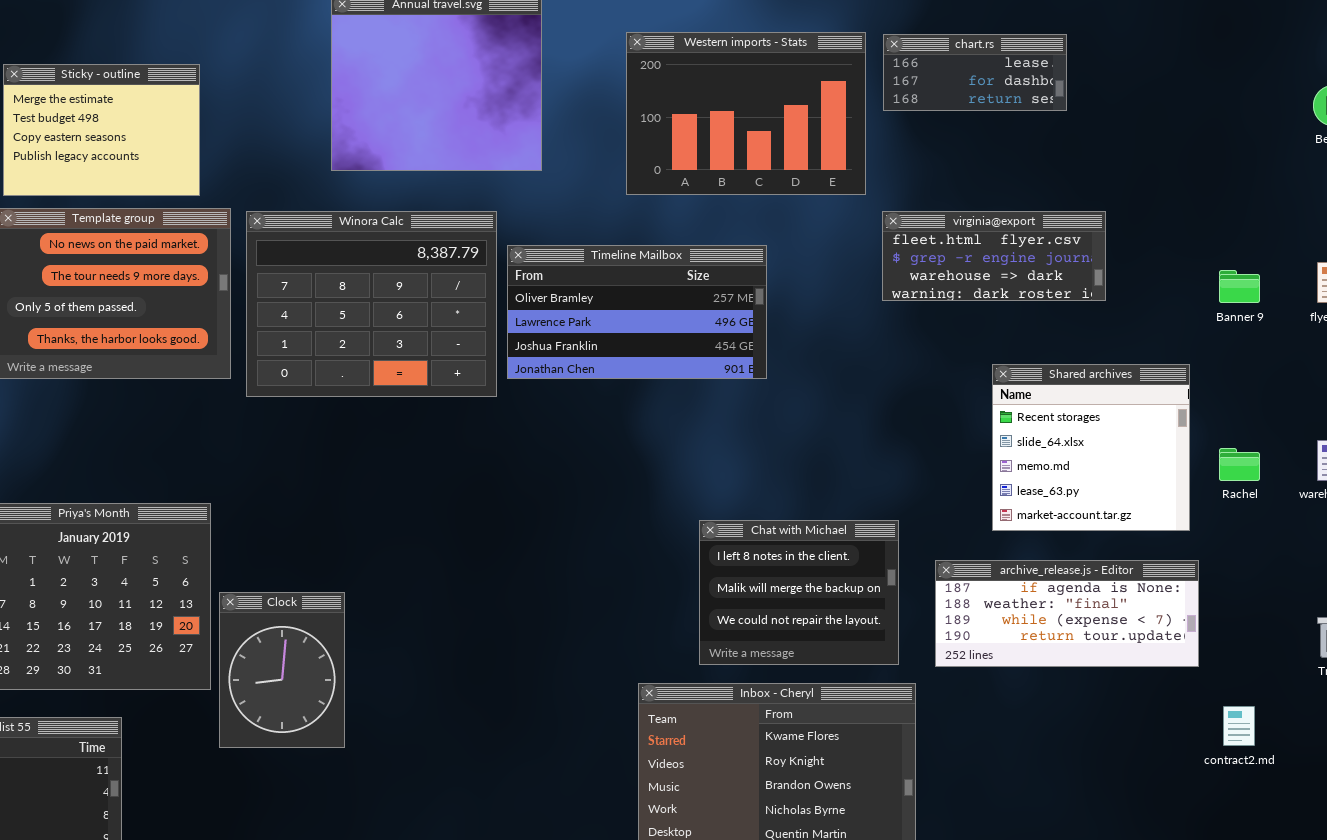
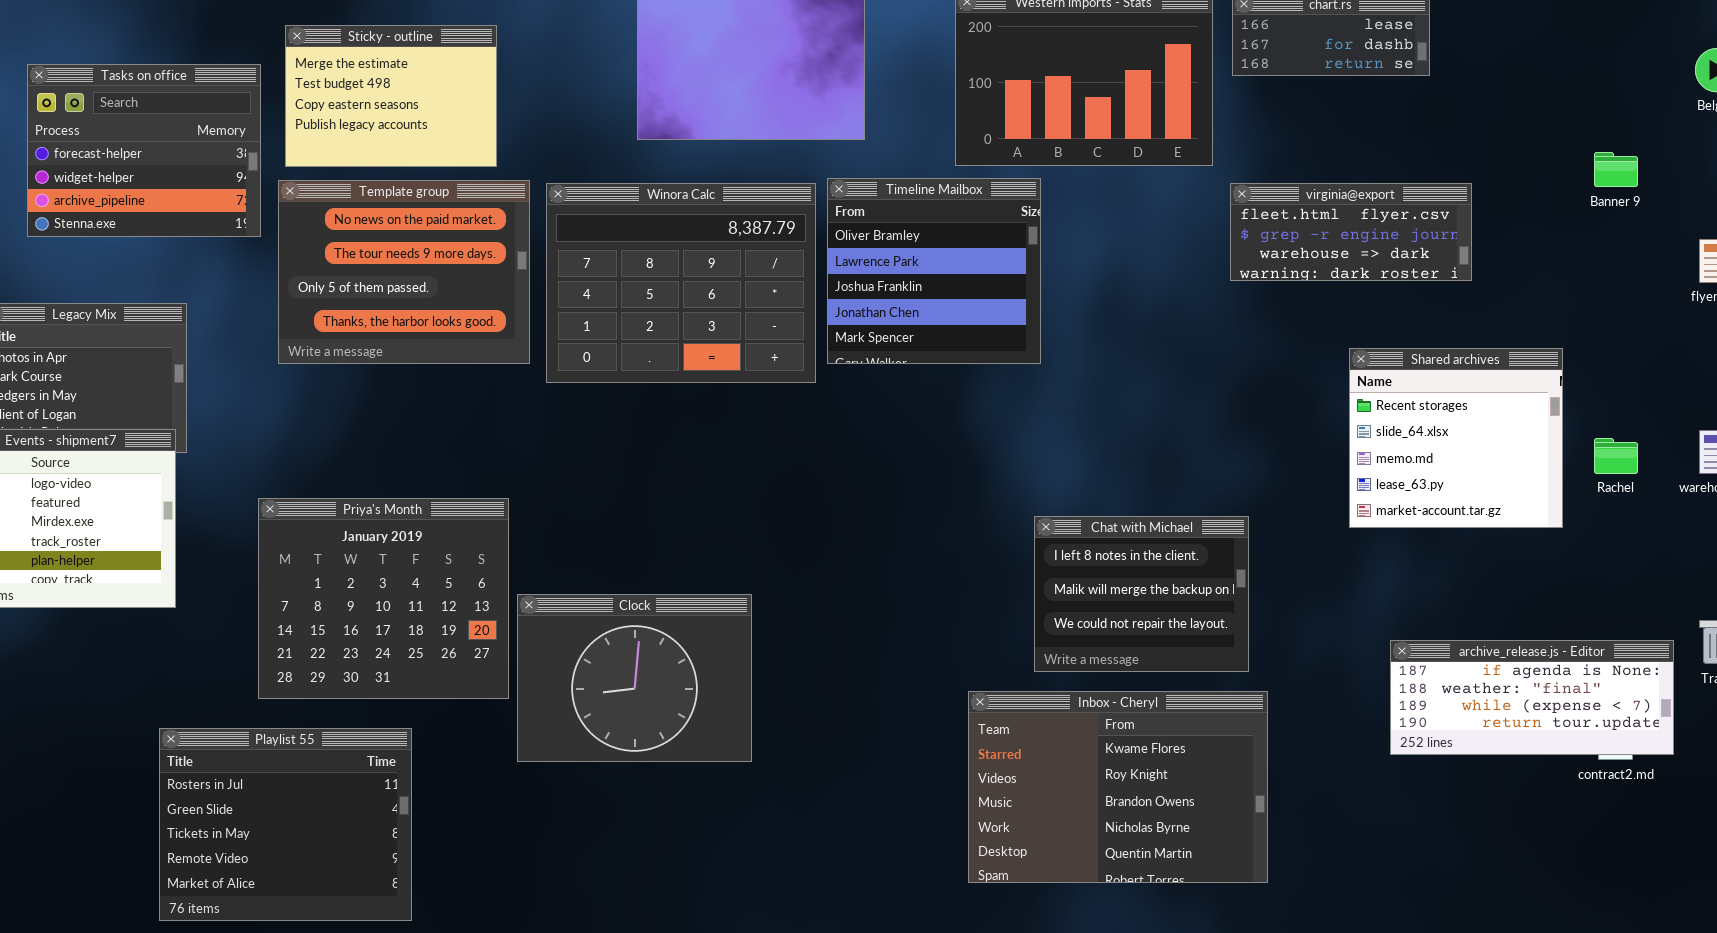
Timeline Mailbox: [507,245,767,379] -> [827,178,1041,364], resized
Banner 9: [1219,270,1260,303] -> [1594,152,1638,187], moved
archive_release.js - Editor: [935,560,1199,667] -> [1390,640,1674,755], moved
Clock: [219,592,345,748] -> [517,594,752,762], resized

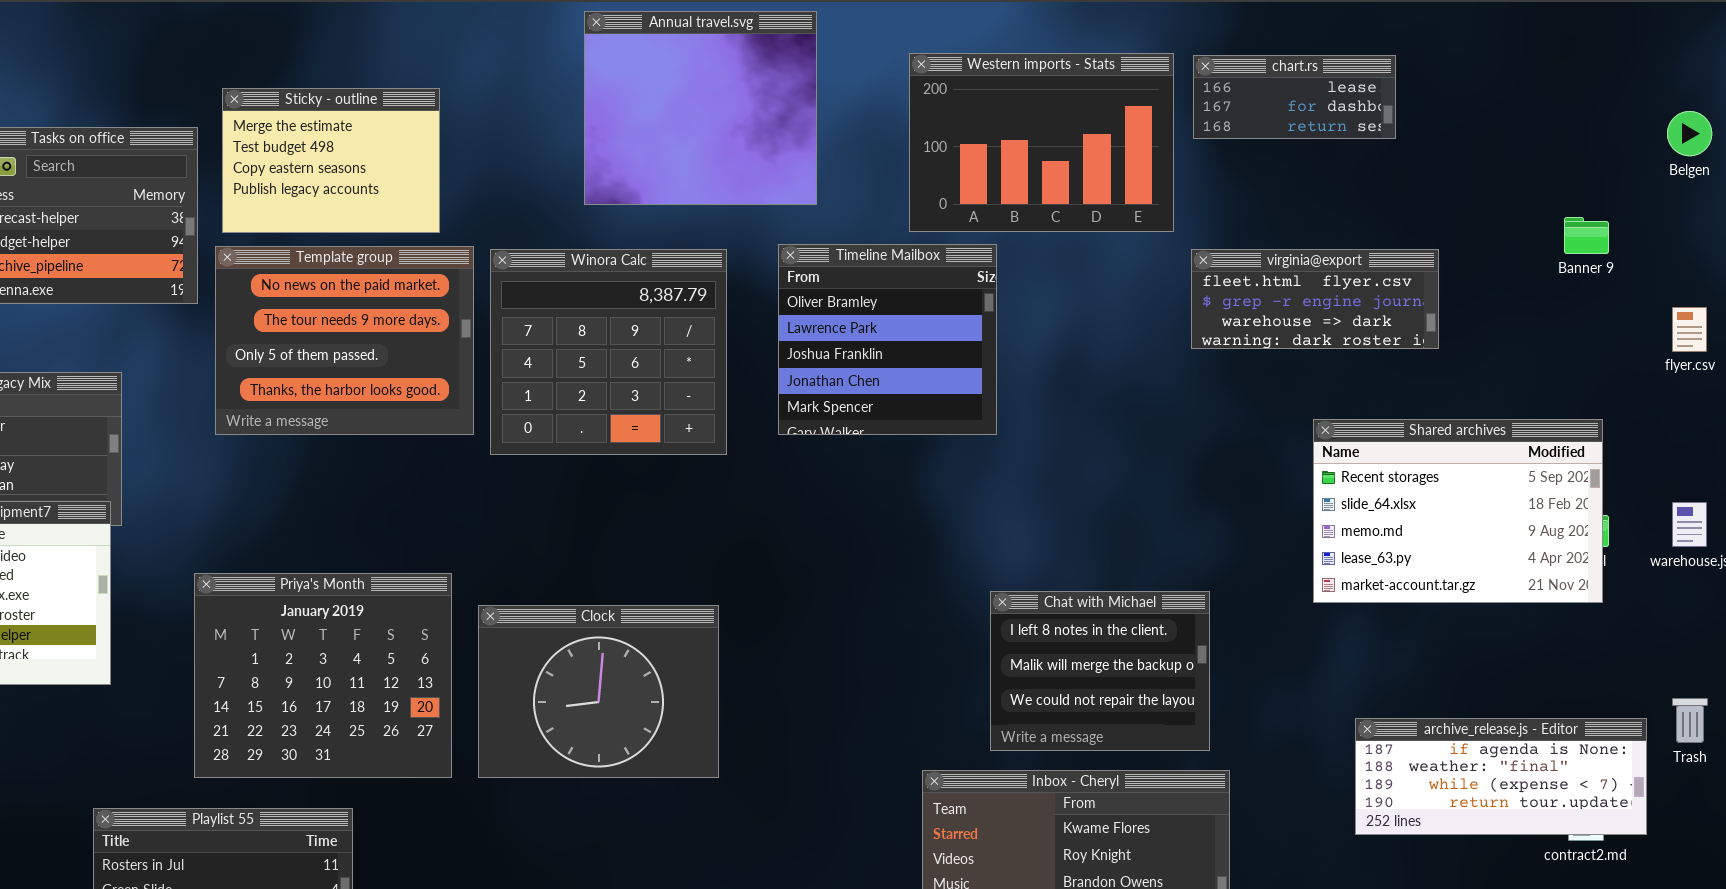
Winora Calc: [546,183,816,383] -> [490,249,727,455], resized
Shared archives: [1349,348,1563,528] -> [1313,419,1603,603], resized
Clock: [517,594,752,762] -> [478,605,719,778], moved

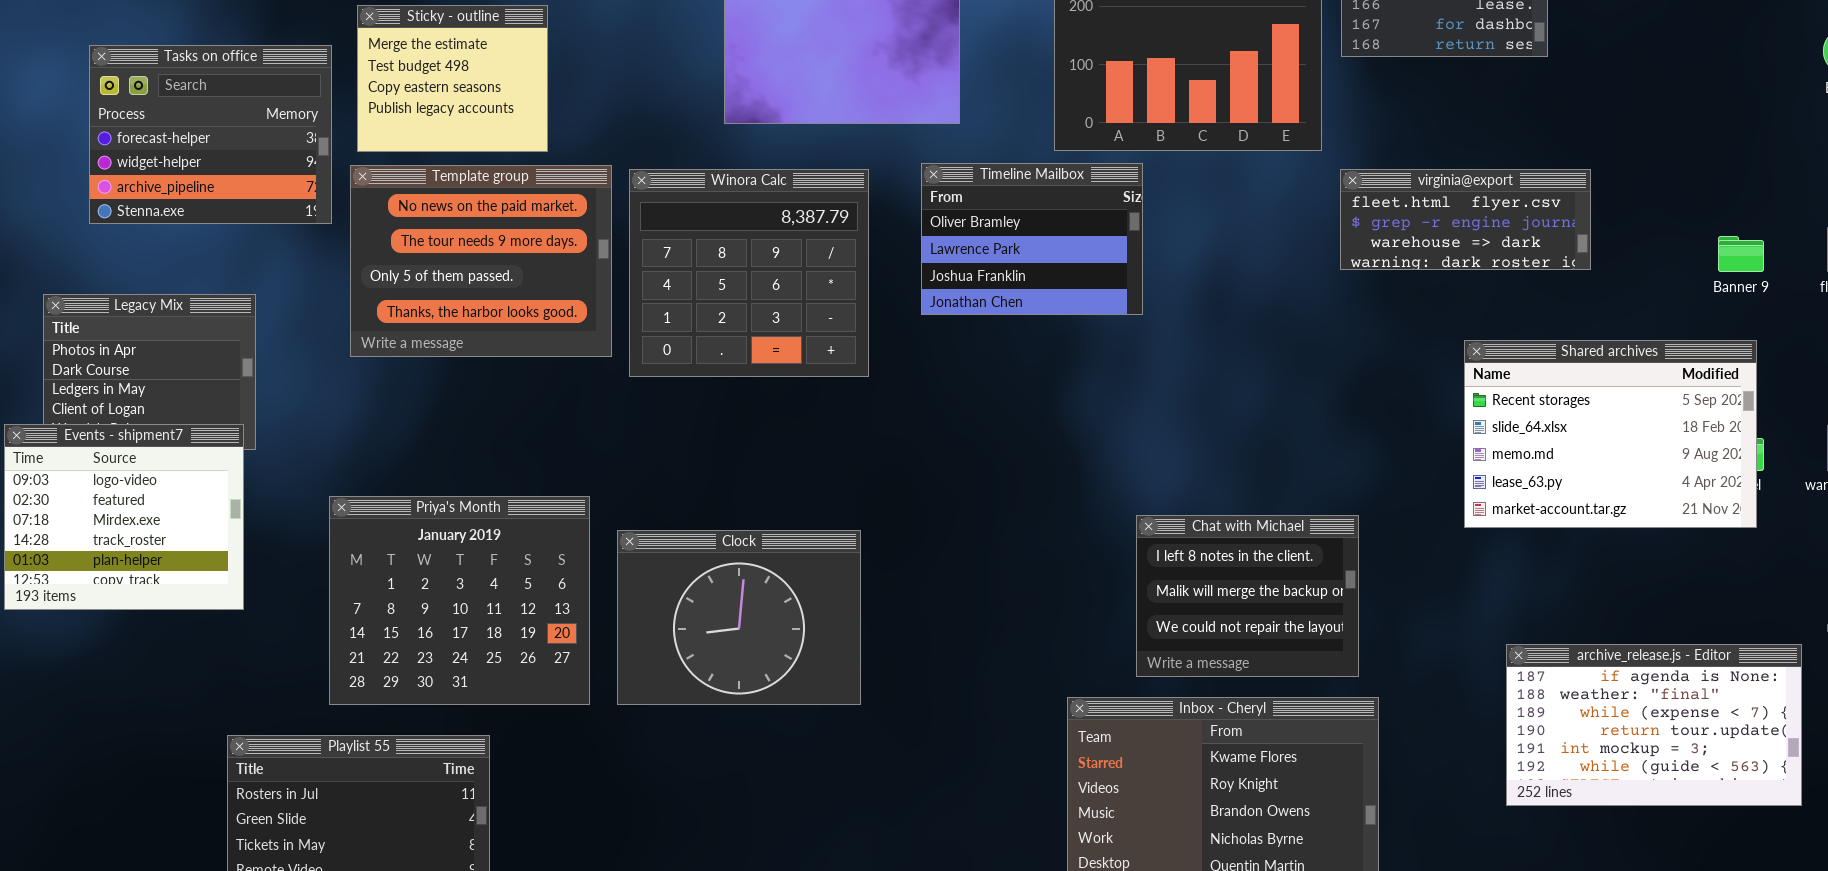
Sticky - outline: [222,88,440,233] -> [357,5,548,152], resized
Banner 9: [1564,217,1609,254] -> [1718,236,1764,272], moved
Timeline Mailbox: [778,244,997,435] -> [921,163,1143,315], resized
archive_release.js - Editor: [1355,718,1647,835] -> [1506,644,1802,806], resized

